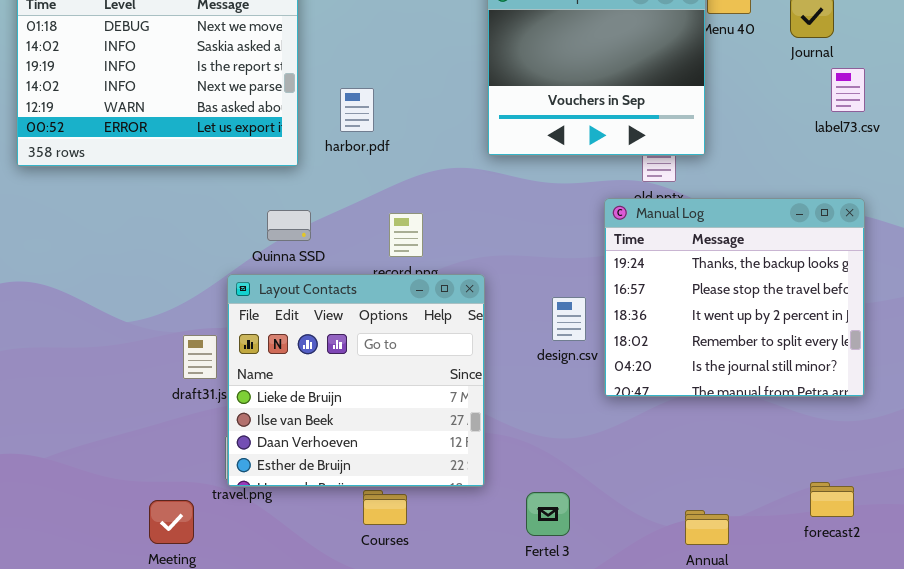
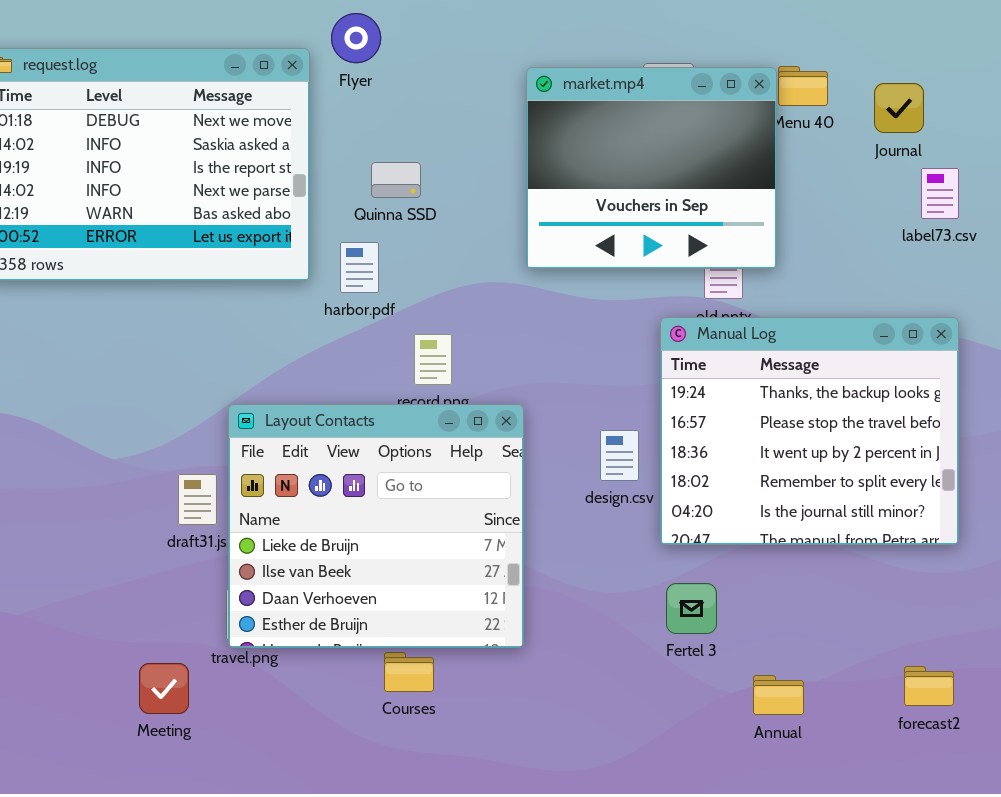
harbor.pdf: [340,88,374,132] -> [340,242,379,293], moved
Quinna SSD: [267,210,311,241] -> [371,162,421,198], moved
forecast2: [810,482,854,517] -> [904,666,954,706], moved
Fertel 3: [526,492,570,536] -> [666,583,717,634], moved

